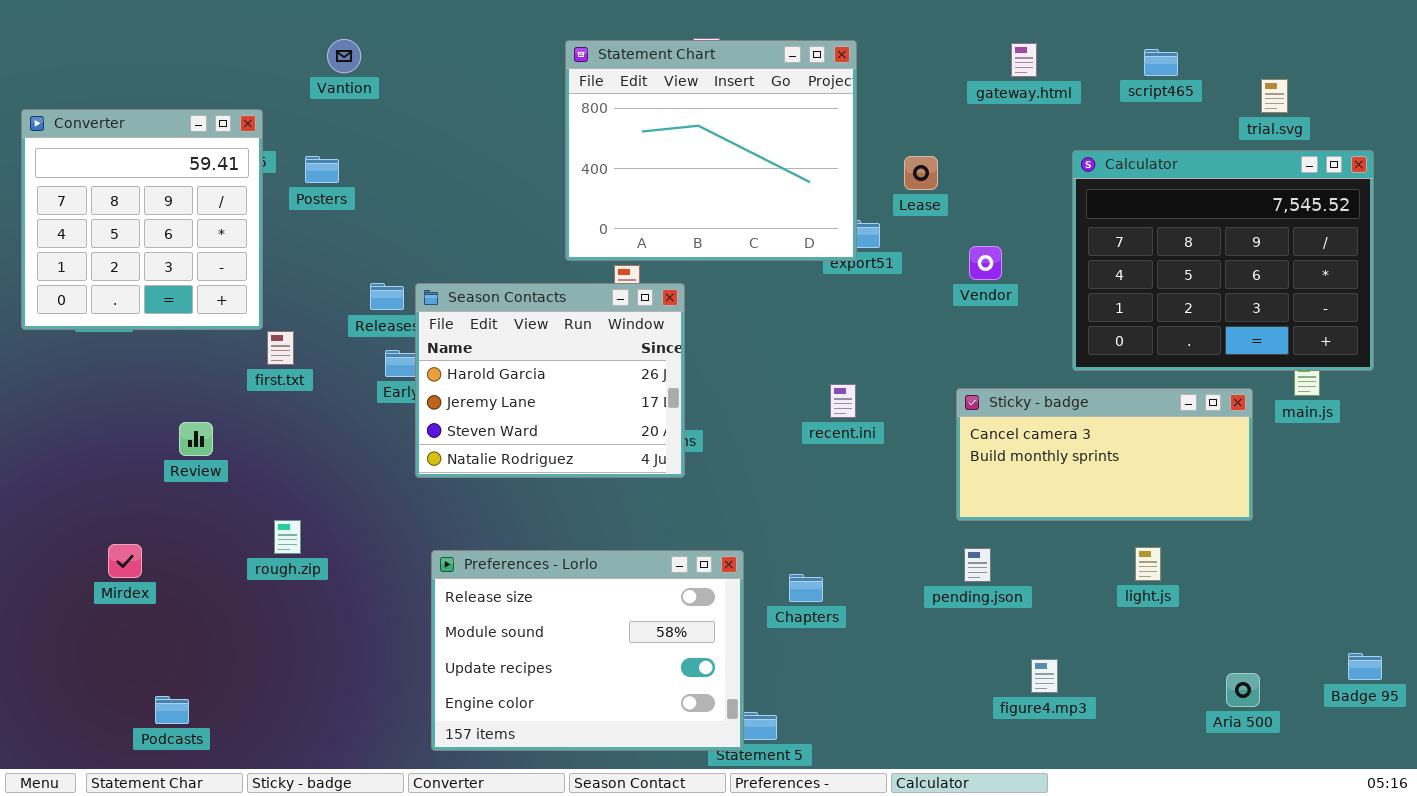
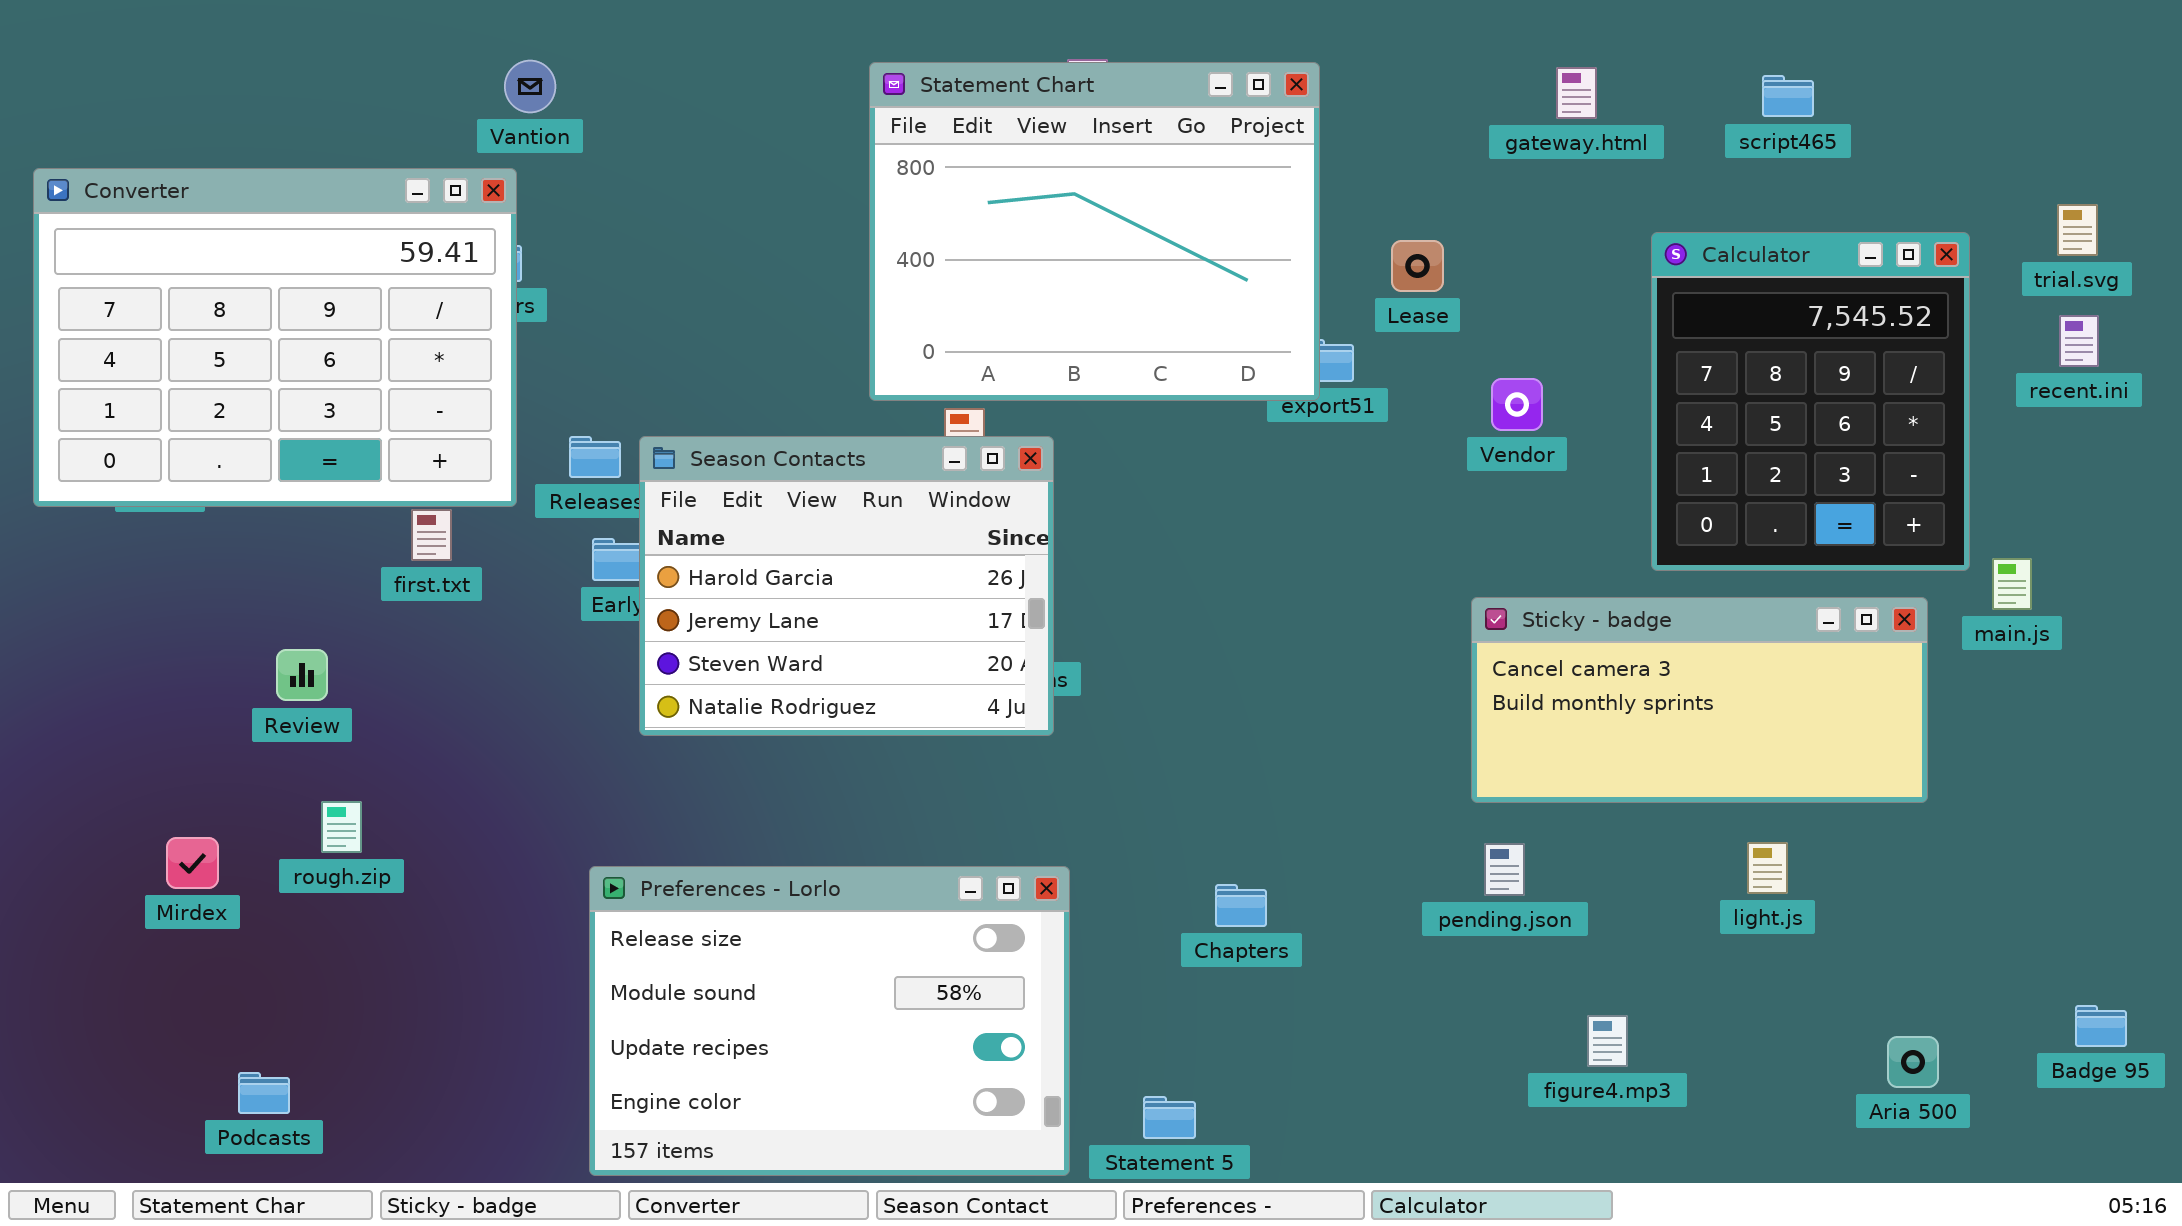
trial.svg: [1261,79,1288,113] -> [2057,204,2098,256], moved
Converter: [21,109,263,330] -> [33,168,517,507], resized
Calculator: [1072,150,1374,371] -> [1651,232,1970,571], resized
recent.ini: [830,384,856,418] -> [2059,315,2099,367], moved
rough.zip: [274,520,301,554] -> [321,801,362,853], moved
Preferences - Lorlo: [431,550,744,751] -> [589,866,1070,1176], moved

